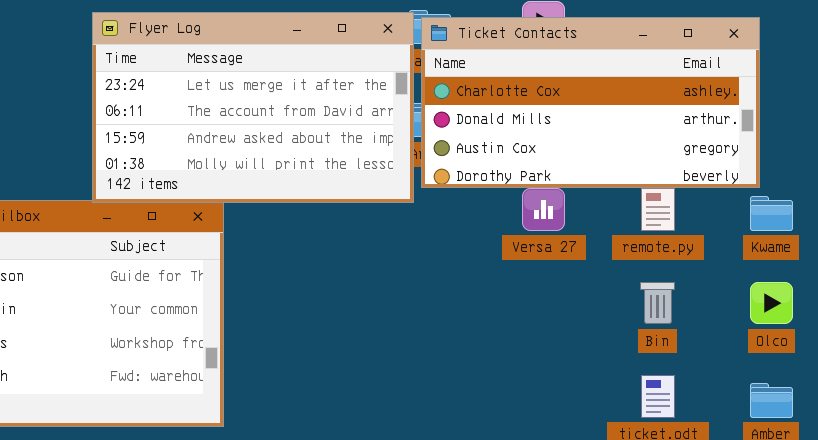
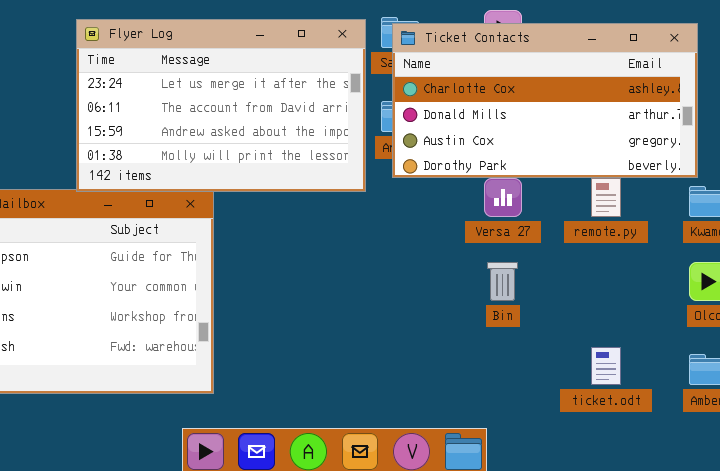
Flyer Log: [92,12,414,203] -> [76,19,366,192], moved
Bin: [640,282,675,324] -> [487,262,518,301], moved

